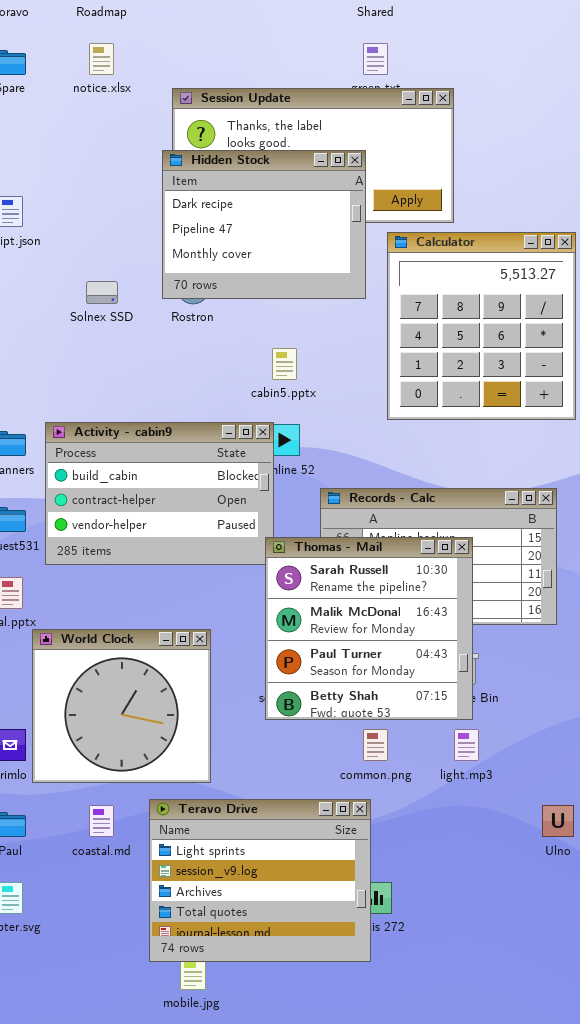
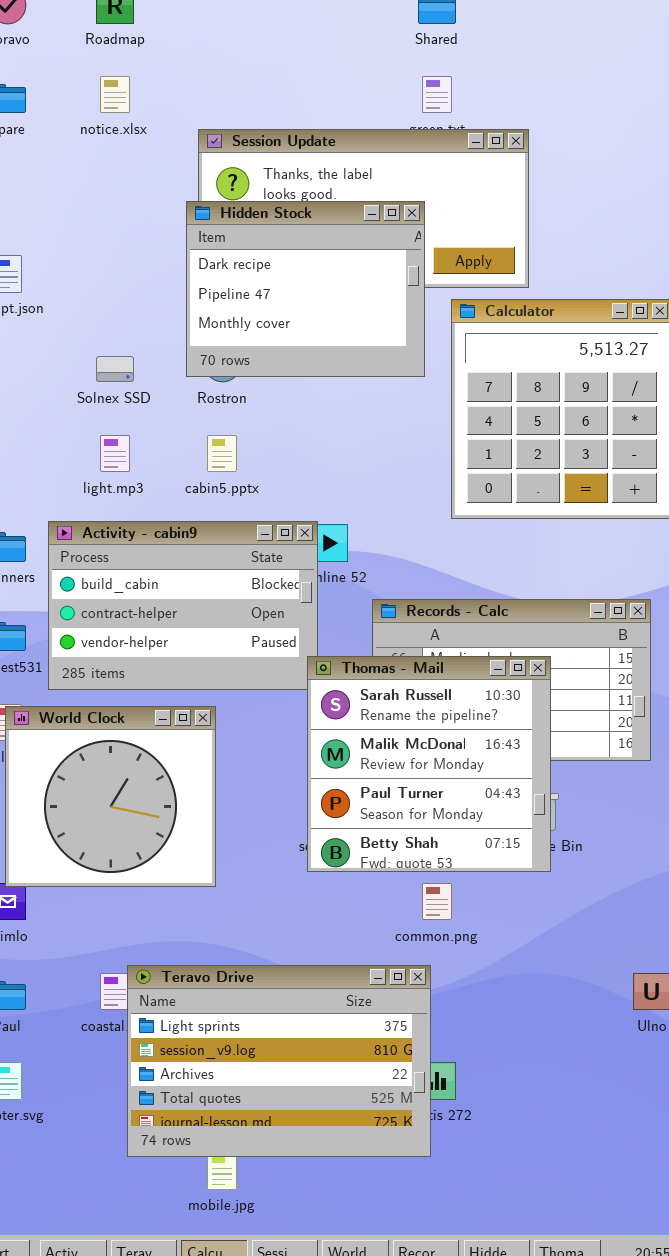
cabin5.pptx: [272,348,297,380] -> [207,435,237,472], moved
World Clock: [32,629,211,783] -> [5,706,216,887], moved
light.mp3: [454,729,479,761] -> [100,435,130,472], moved
Teravo Drive: [149,799,371,962] -> [127,965,431,1157], resized

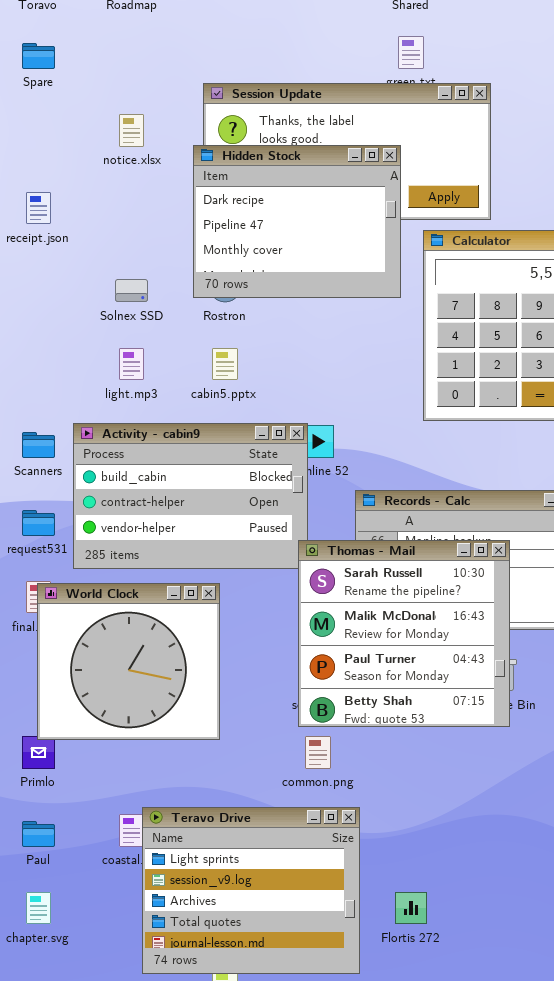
notice.xlsx: [100,76,130,113] -> [119,114,144,147], moved
common.png: [422,883,452,920] -> [305,736,331,769], moved
Teravo Drive: [127,965,431,1157] -> [142,807,360,974], resized

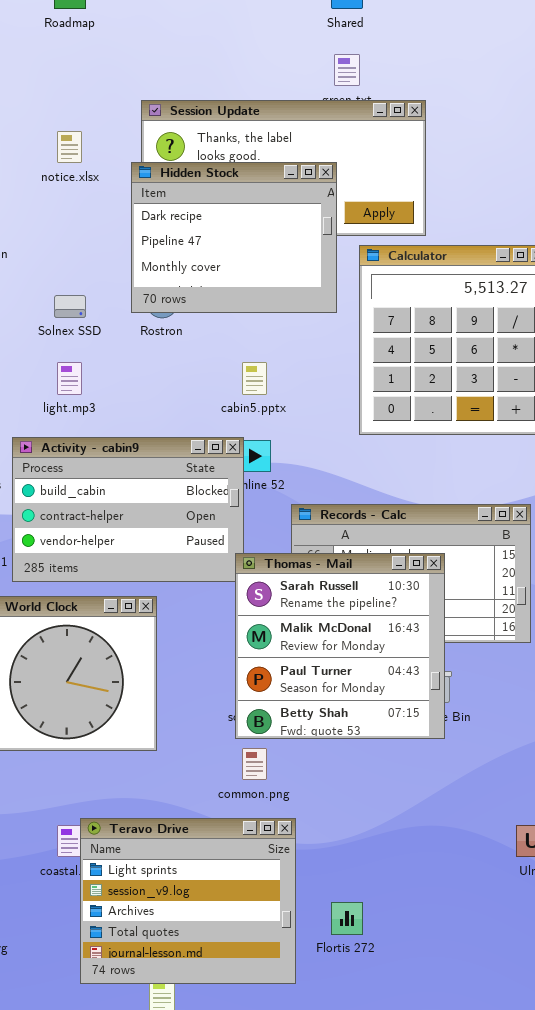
cabin5.pptx: [212,348,238,380] -> [242,362,267,395], moved

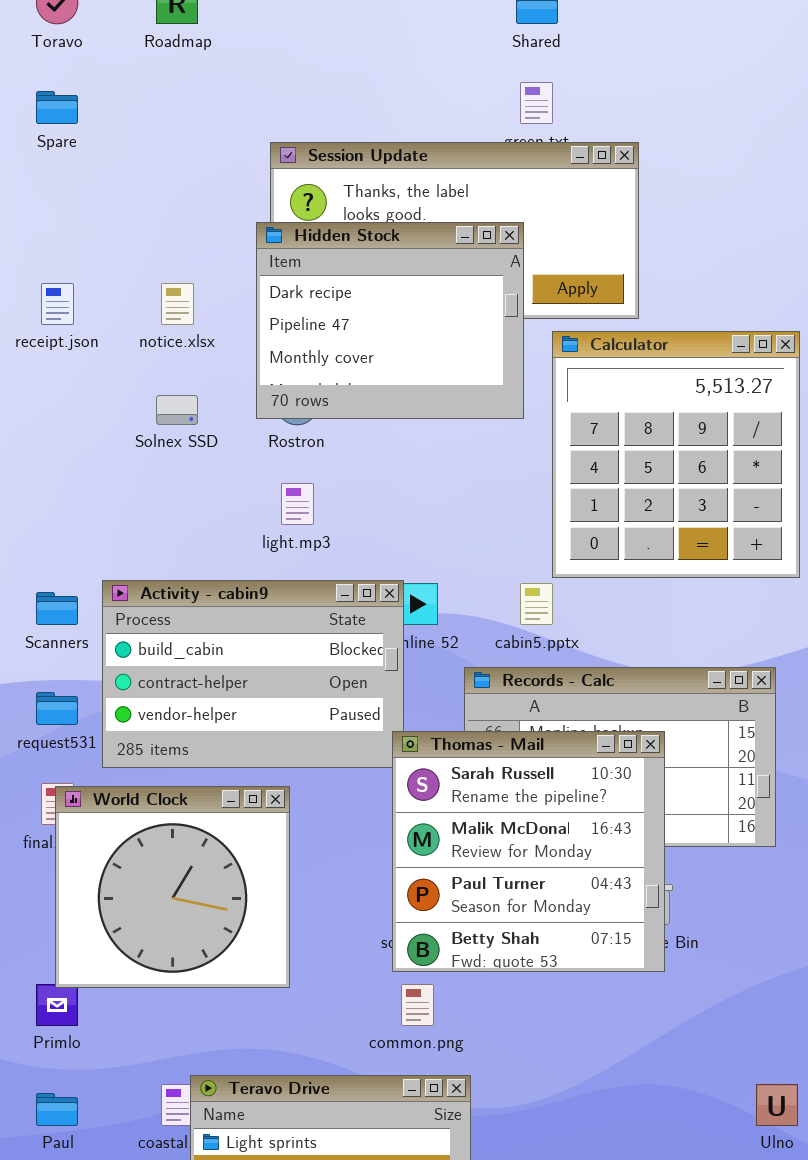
notice.xlsx: [57,131,82,163] -> [161,283,194,325], moved
light.mp3: [57,362,82,395] -> [281,483,314,525], moved
cabin5.pptx: [242,362,267,395] -> [520,583,553,625], moved

